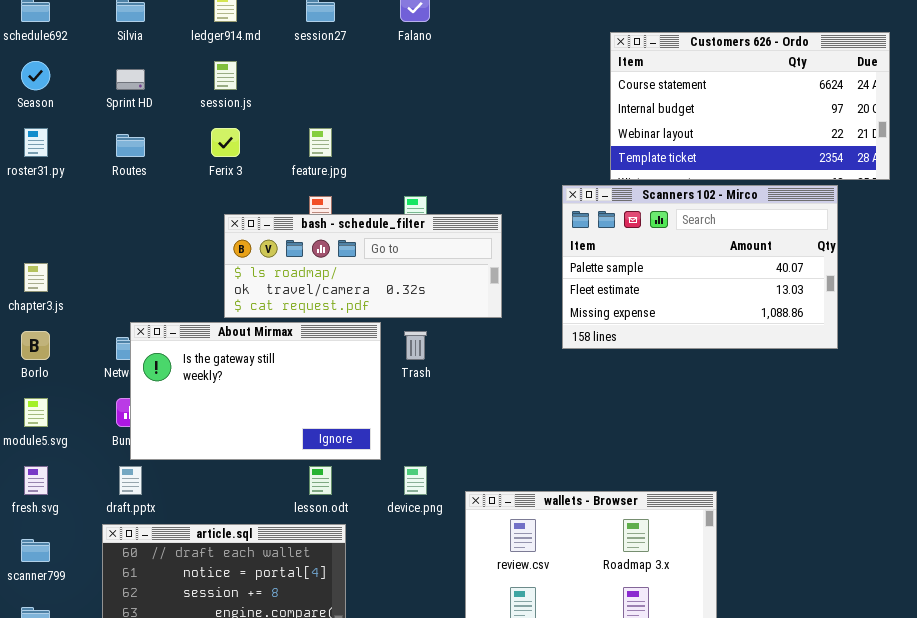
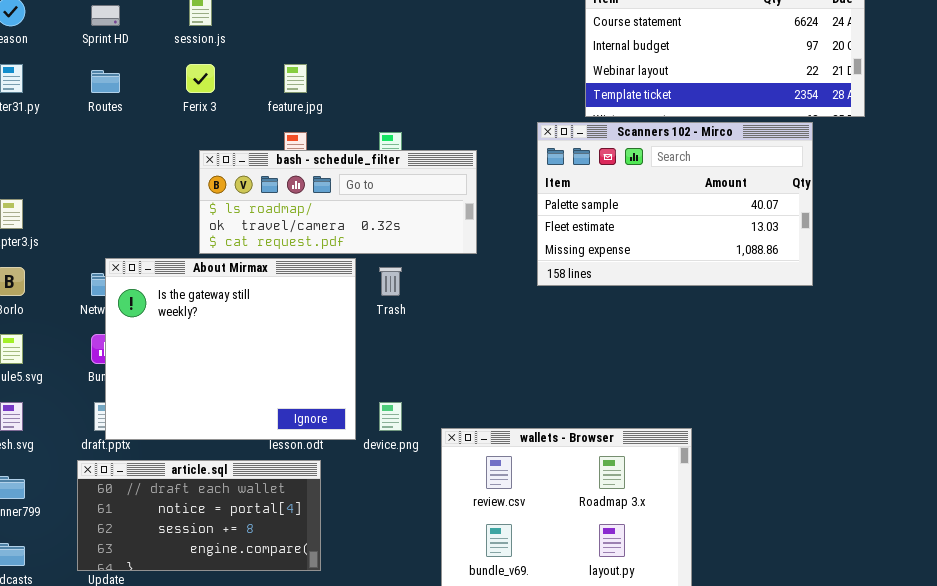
About Mirmax: [130,322,381,460] -> [105,258,356,440], resized

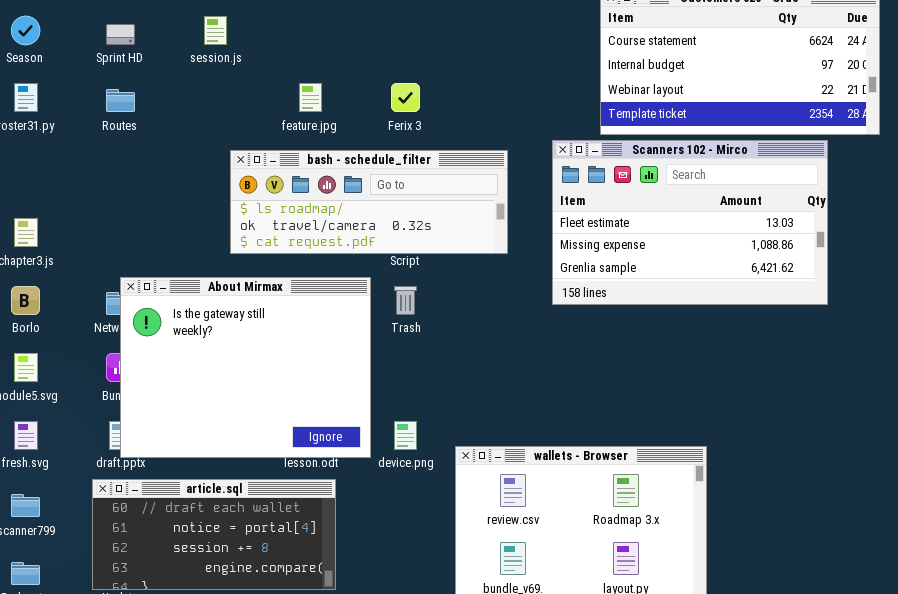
Ferix 3: [186,64,215,93] -> [391,83,420,112], moved
Scanners 102 - Mirco: [537,122,813,286] -> [552,140,828,305], scrolled down 1 row
bash - schedule_filter: [199,150,477,254] -> [230,150,508,254], moved

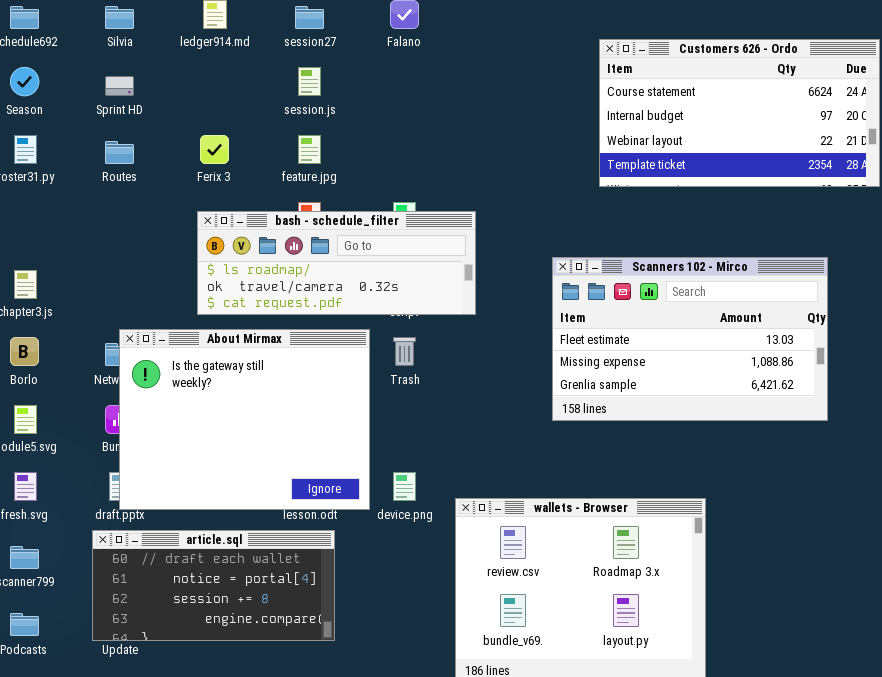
session.js: [204,16,227,45] -> [298,67,321,96], moved
Ferix 3: [391,83,420,112] -> [200,135,229,164], moved
Scanners 102 - Mirco: [552,140,828,305] -> [552,257,828,421], moved
bash - schedule_filter: [230,150,508,254] -> [197,211,476,315], moved

